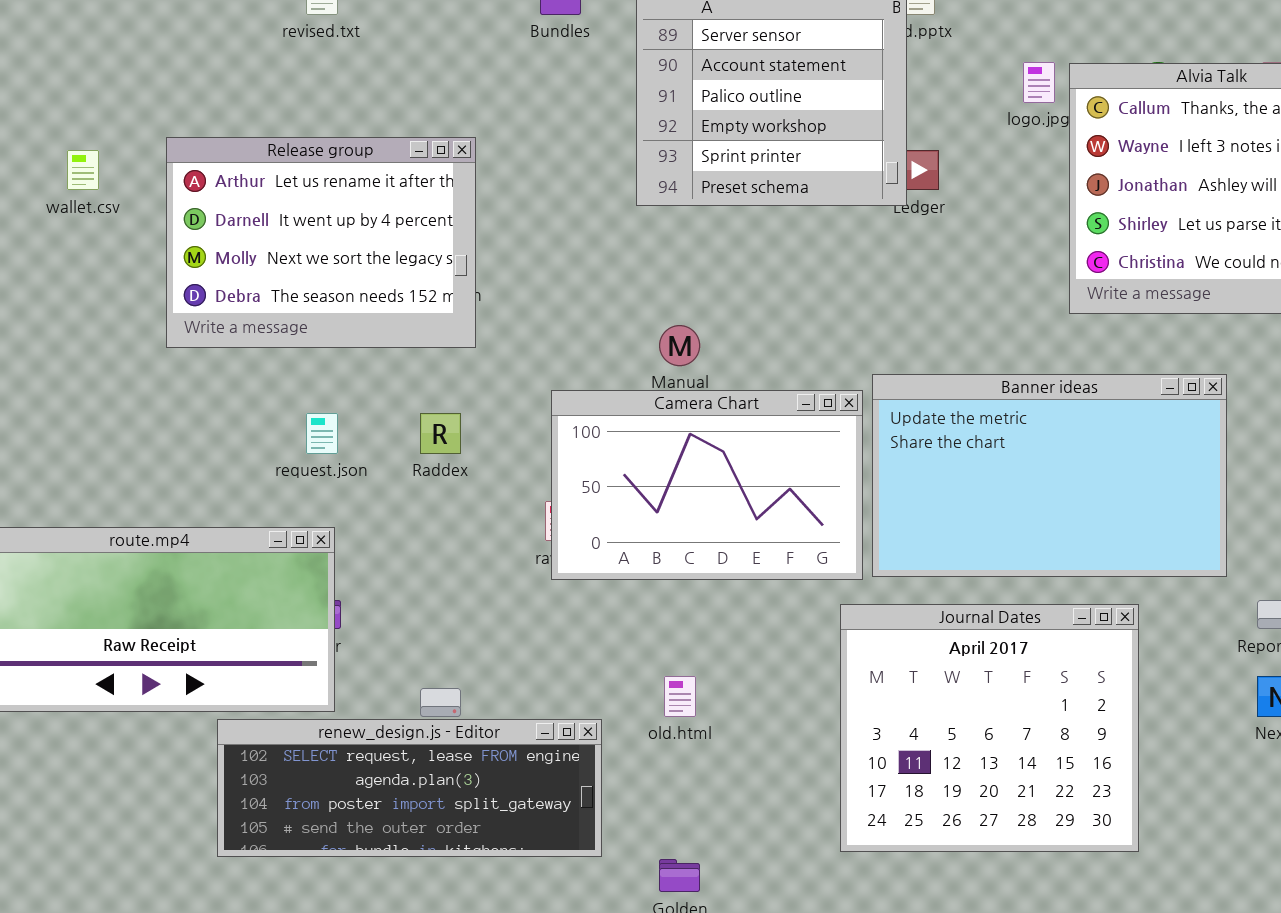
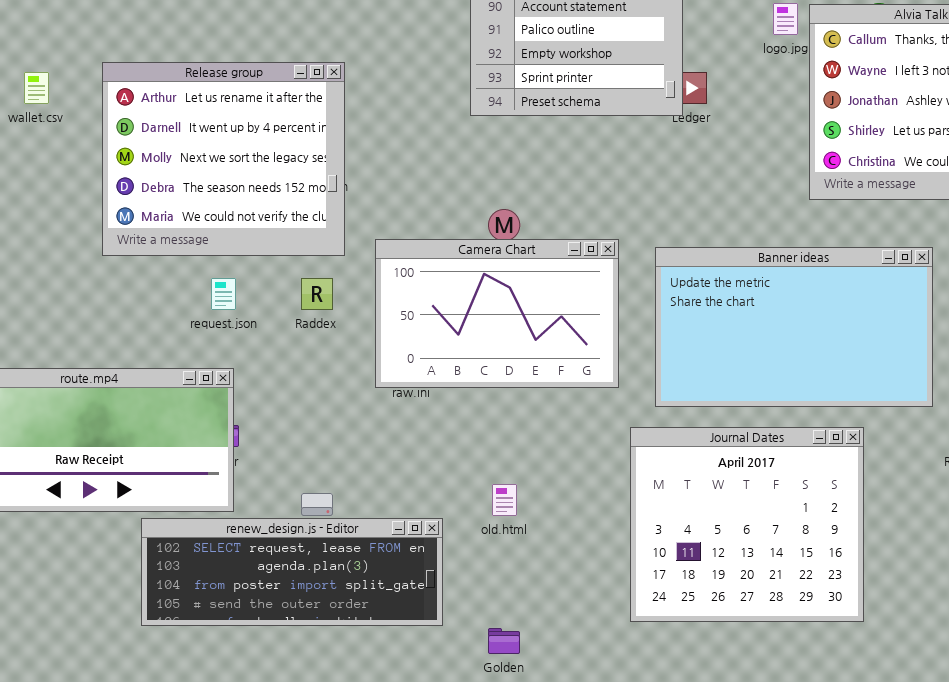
Release group: [166,137,476,348] -> [102,62,345,256], resized
Camera Chart: [551,390,863,580] -> [375,239,619,388], moved

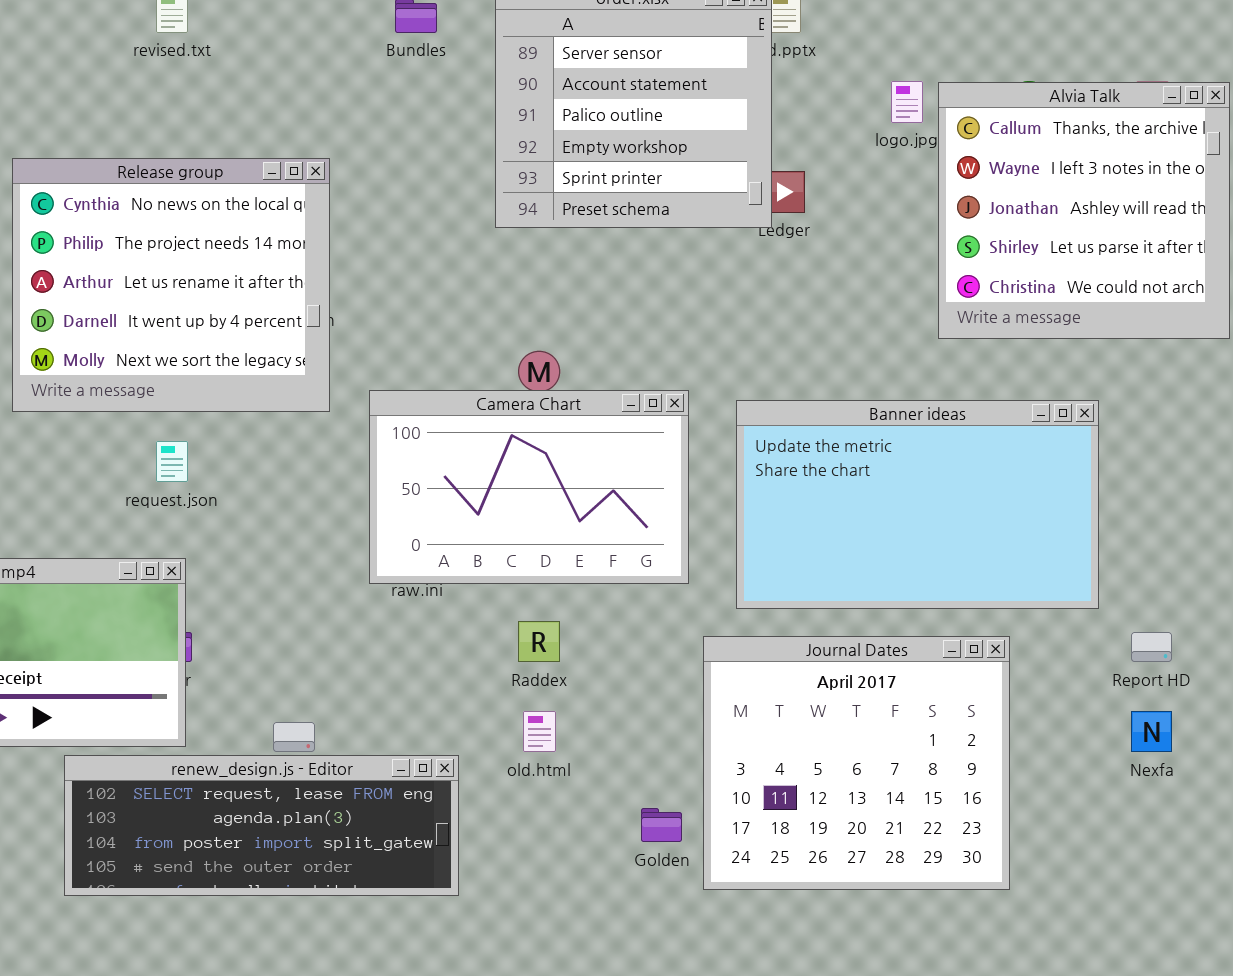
Release group: [102,62,345,256] -> [12,158,330,412], scrolled up 2 rows
Raddex: [301,278,333,310] -> [518,621,560,662], moved
Golden: [488,628,520,654] -> [641,808,682,842], moved

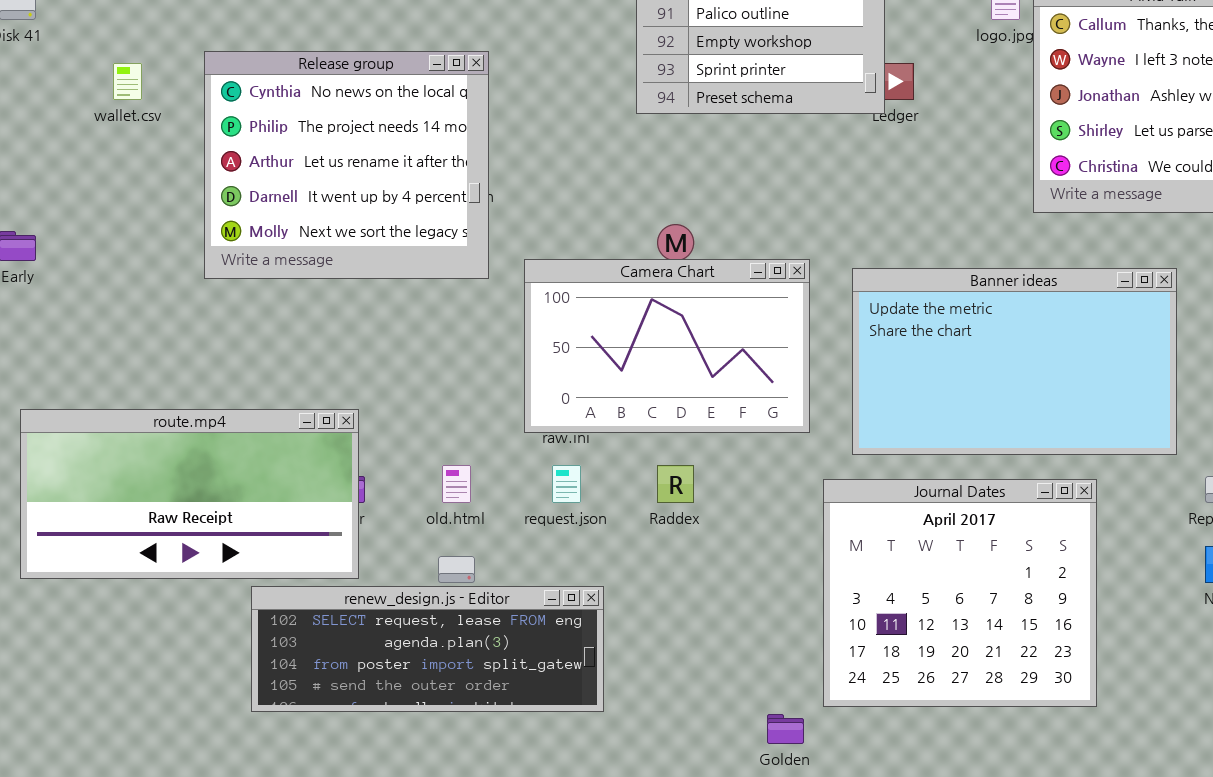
request.json: [156,441,188,482] -> [552,465,581,503], moved
old.html: [523,711,556,752] -> [442,465,471,503], moved
Golden: [641,808,682,842] -> [767,714,804,744], moved

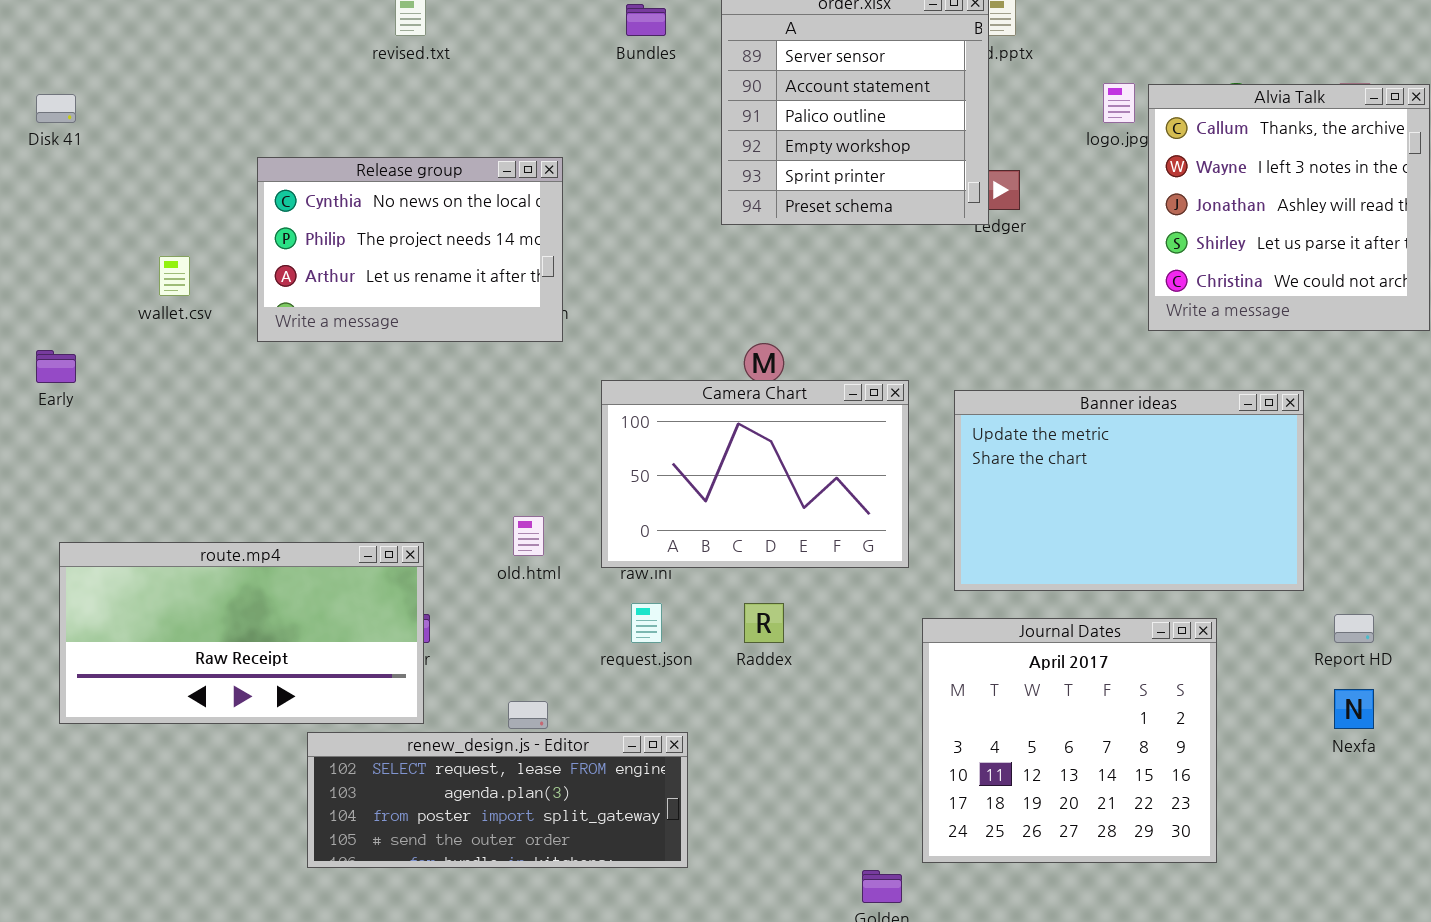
Release group: [204,51,489,279] -> [257,157,563,342], resized
wallet.csv: [113,63,142,100] -> [159,256,190,296], moved
old.html: [442,465,471,503] -> [513,516,544,556], moved

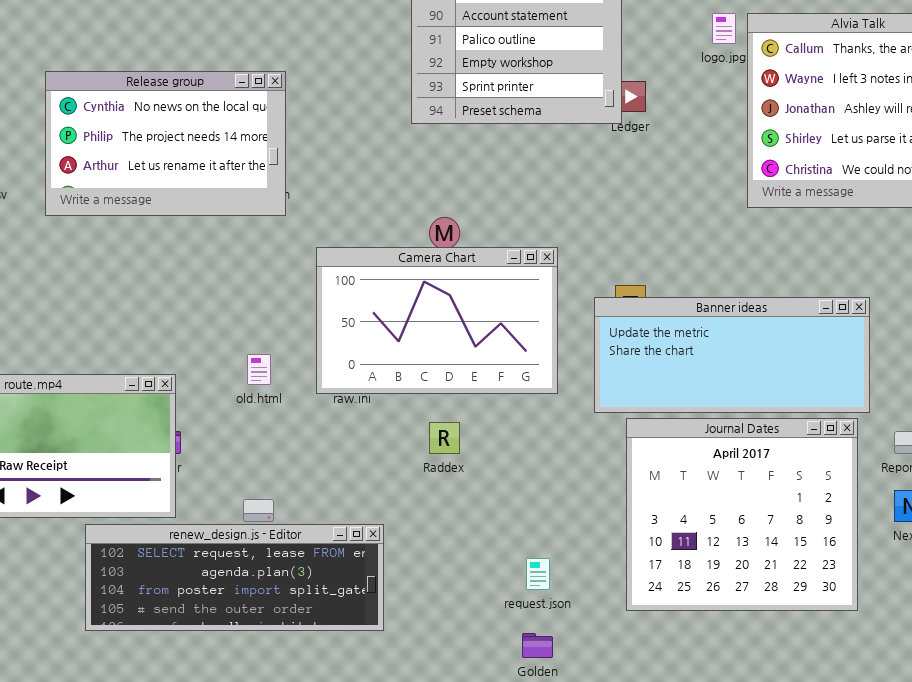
Banner ideas: [954,390,1304,591] -> [594,297,870,413], resized
request.json: [631,603,662,643] -> [526,558,550,590], moved
Journal Dates: [922,618,1217,863] -> [626,418,858,611], moved

